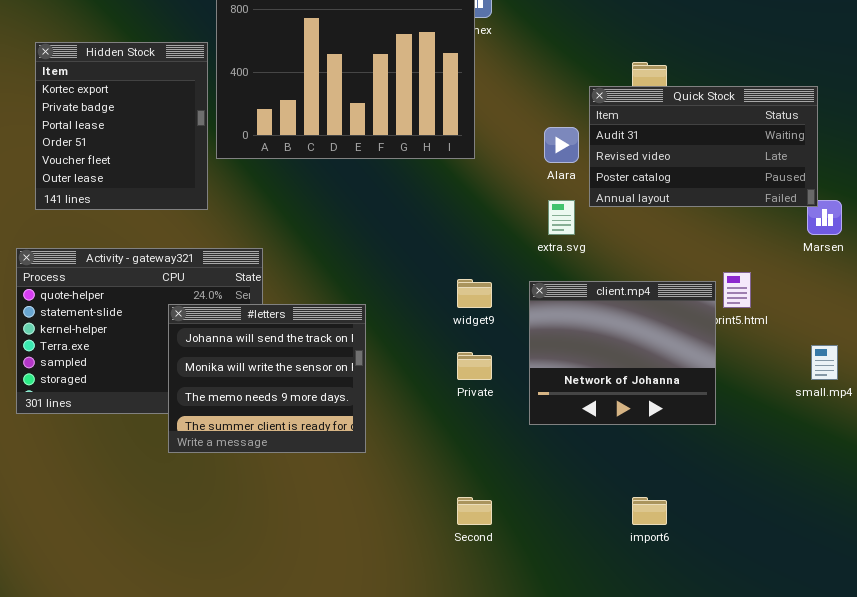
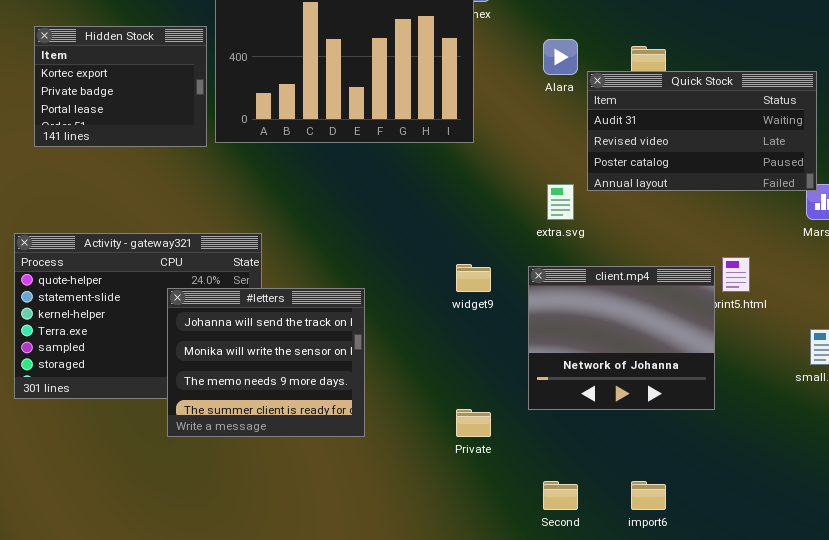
Hidden Stock: [35,42,208,210] -> [34,26,207,147], resized
Alara: [544,127,579,163] -> [543,39,578,75], moved
Private: [457,352,492,380] -> [456,409,491,437], moved
Second: [457,497,492,525] -> [543,481,578,510], moved

